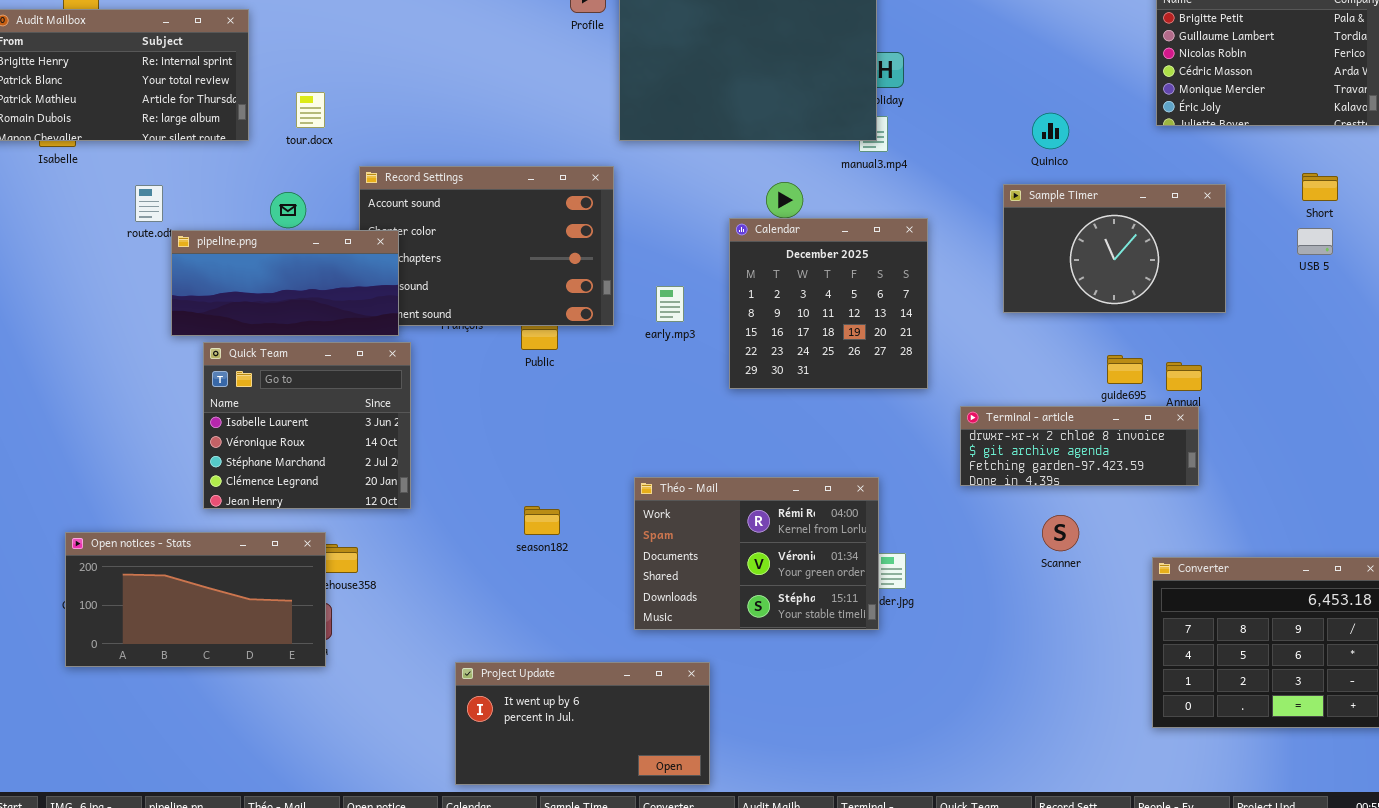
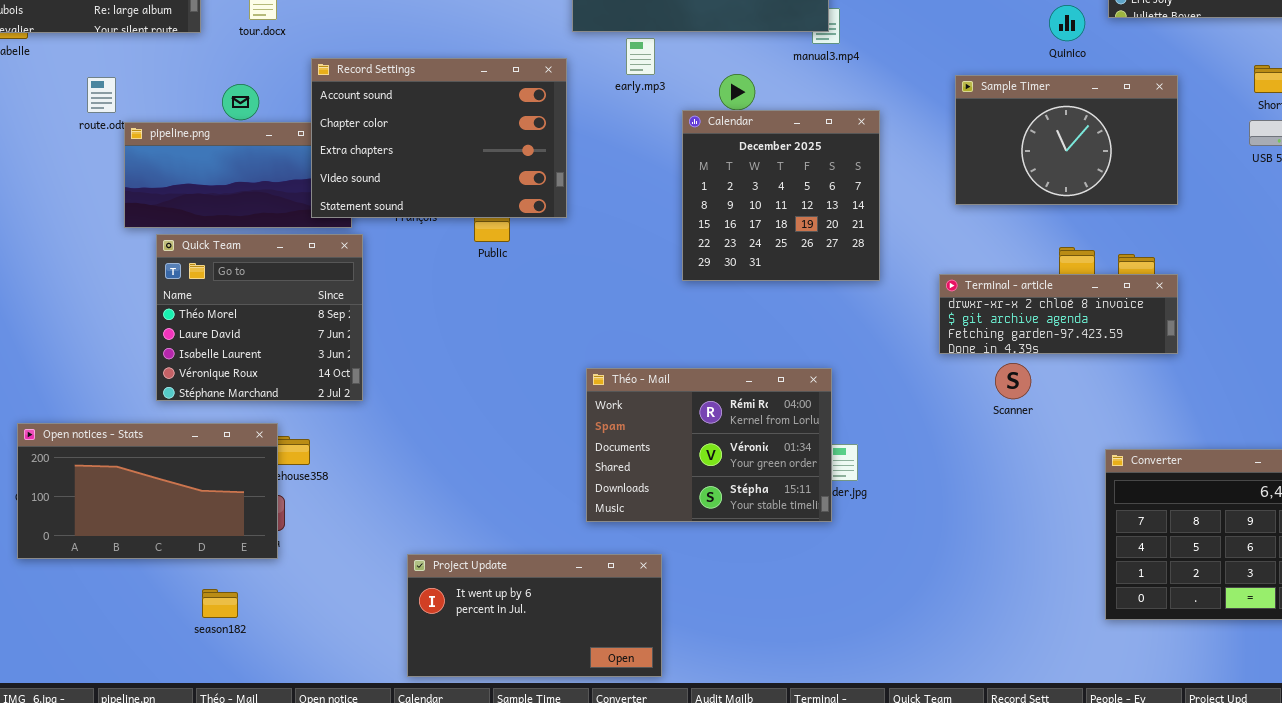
Quinico: [1032,113,1069,149] -> [1049,5,1085,41], moved
Record Settings: [359,166,614,326] -> [311,58,567,218], raised
early.mp3: [656,286,684,322] -> [626,38,655,75], moved
Quick Team: [203,342,411,509] -> [156,234,363,401], scrolled up 2 rows
Terminal - article: [960,406,1199,486] -> [939,274,1178,354], moved
season182: [524,506,560,535] -> [202,589,238,618], moved
Scanner: [1042,515,1079,551] -> [995,363,1031,399], moved

